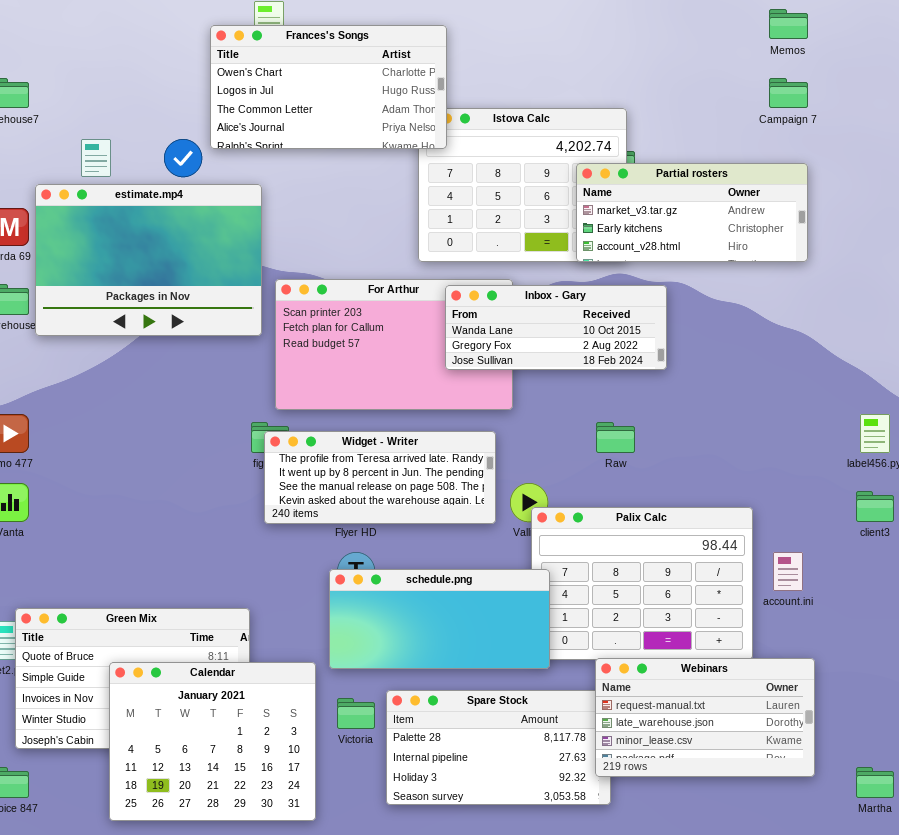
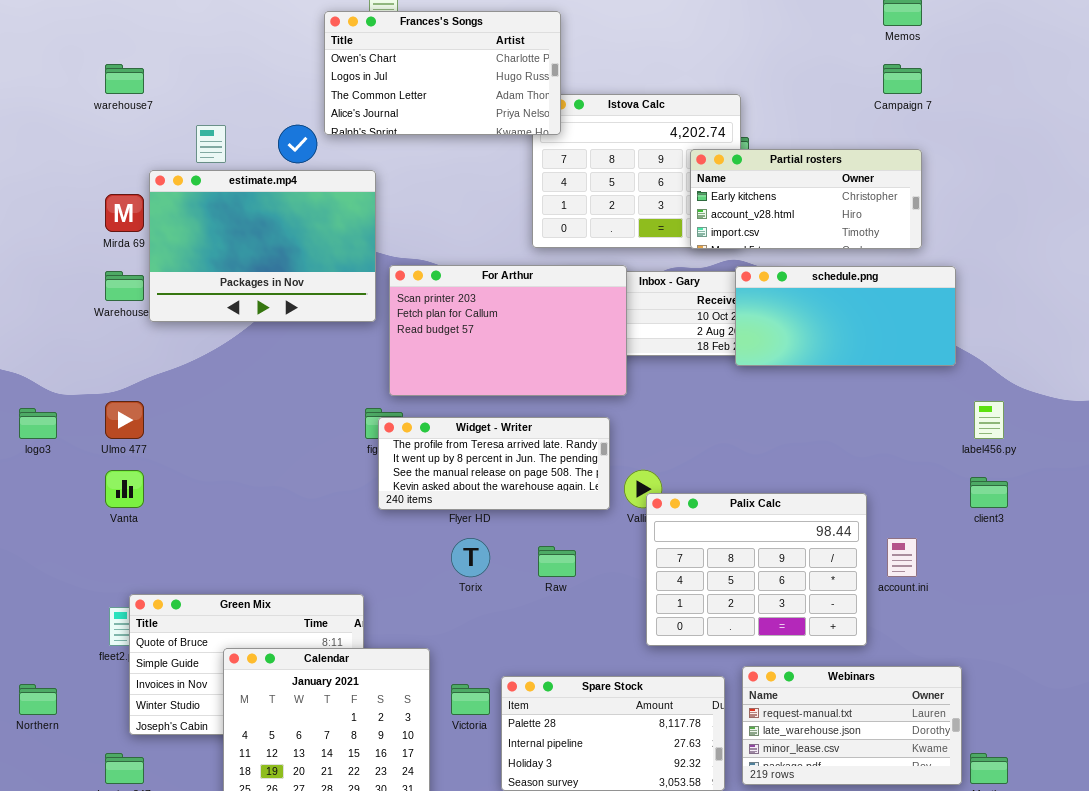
Partial rosters: [576,163,808,262] -> [690,149,922,249], scrolled down 1 row
For Arthur: [275,279,513,410] -> [389,265,627,396], raised
Raw: [596,422,635,453] -> [538,546,576,577], moved
schedule.png: [329,569,550,669] -> [735,266,956,366], moved
Webinars: [595,658,815,777] -> [742,666,962,785], moved

